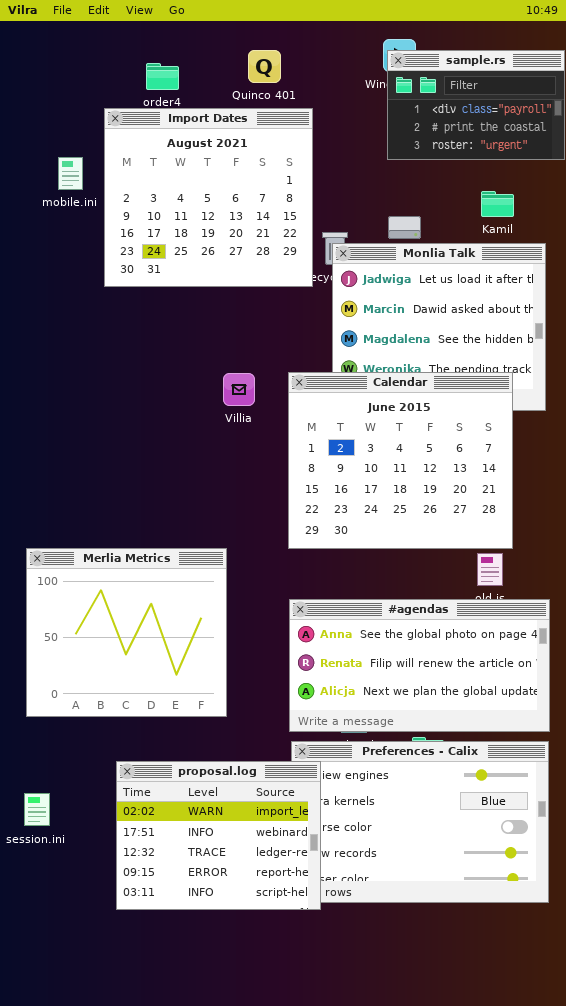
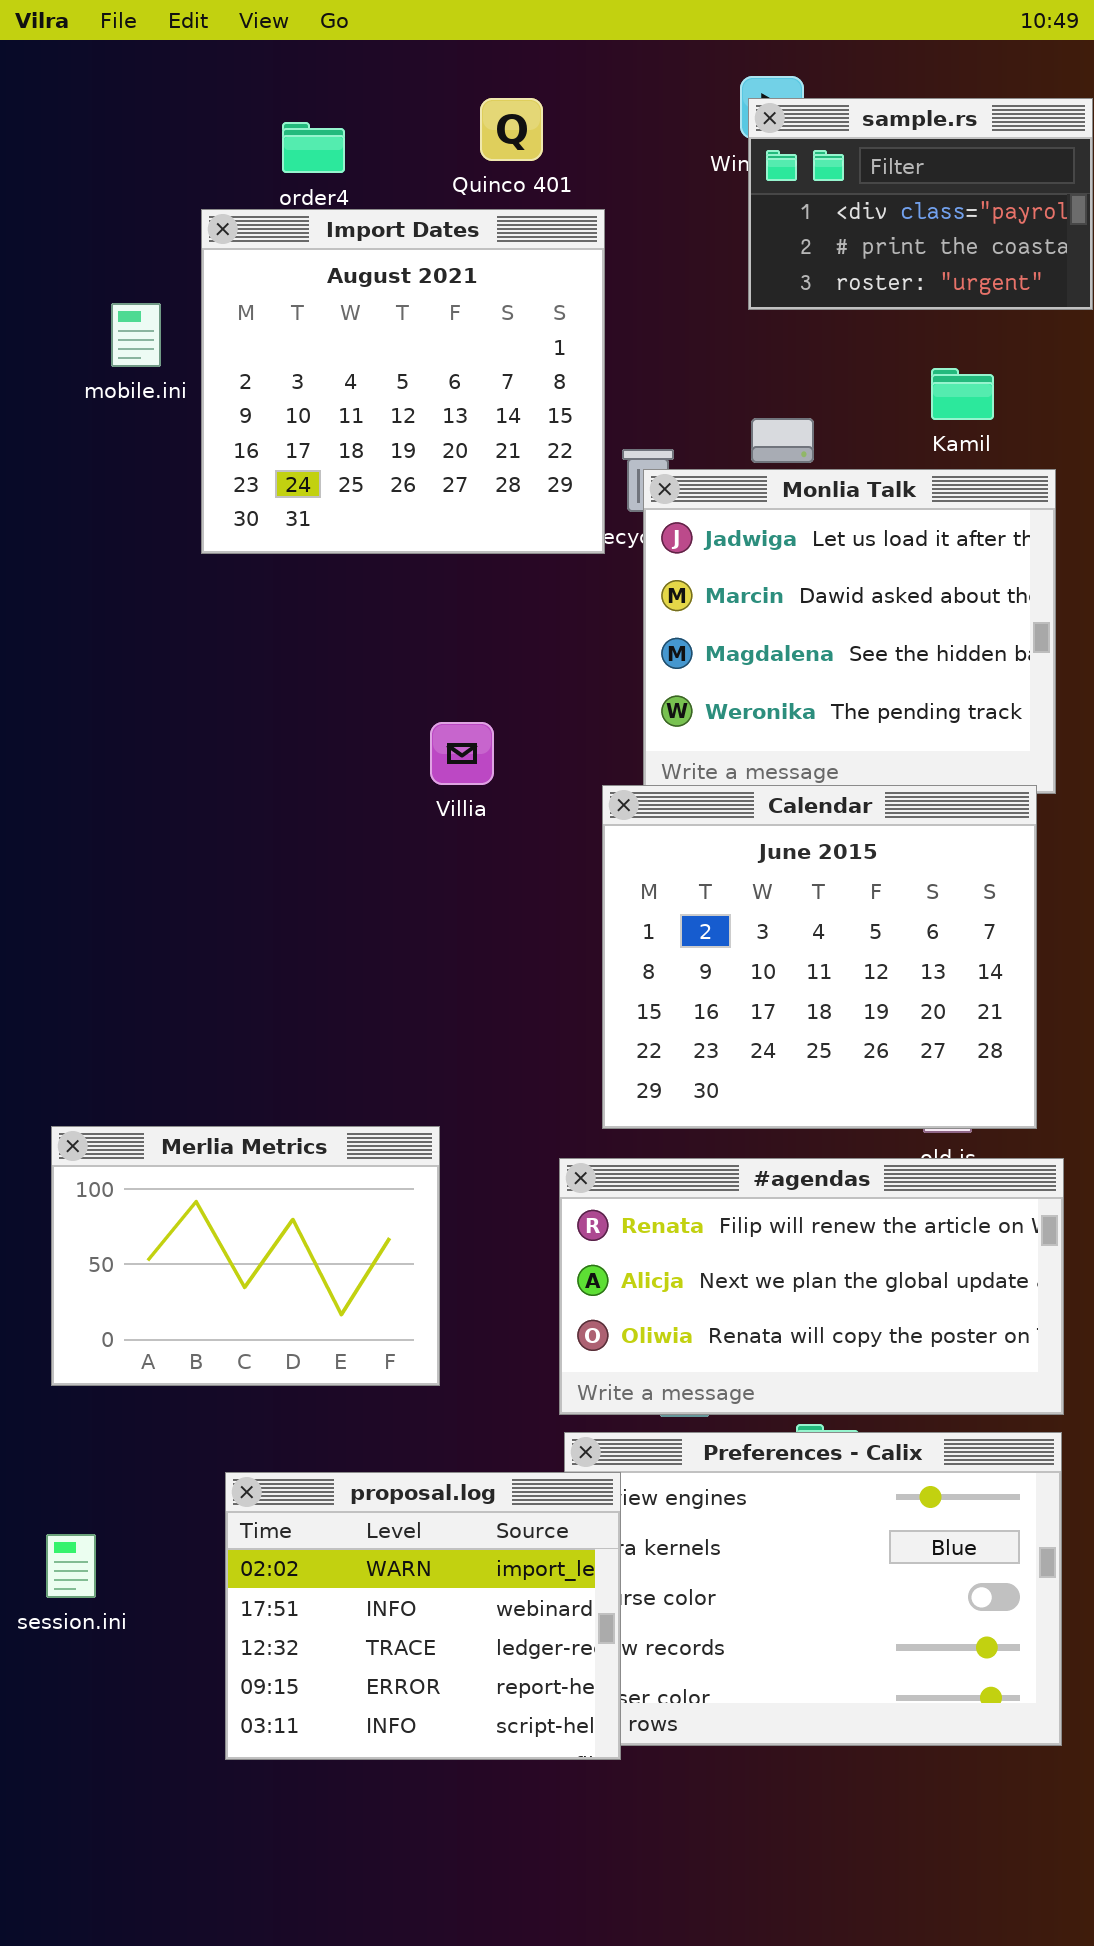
Calendar: [288,372,513,549] -> [602,785,1037,1129], moved
Merlia Metrics: [26,548,227,717] -> [51,1126,440,1386], resized
#agendas: [289,599,550,732] -> [559,1158,1064,1415], scrolled down 1 row

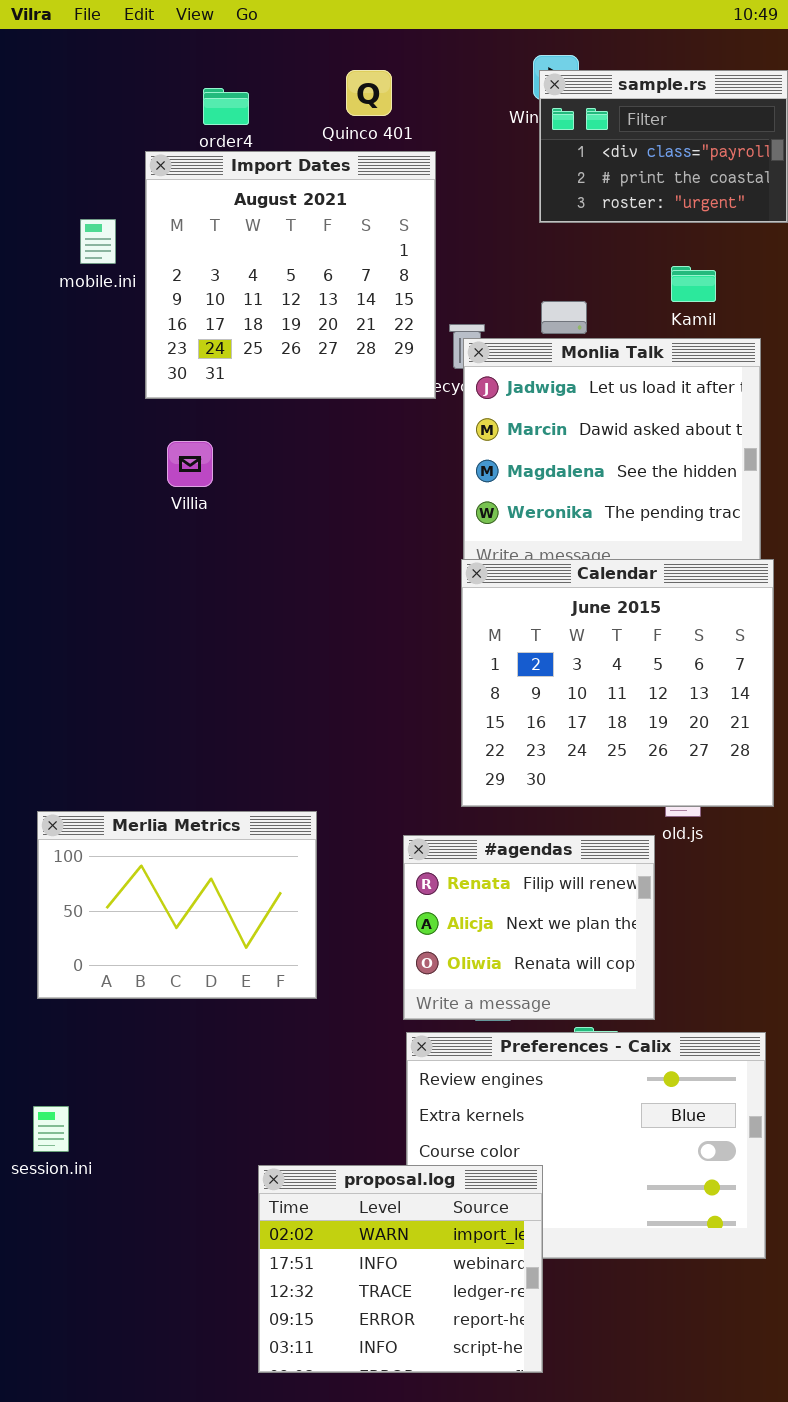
Villia: [430,722,494,785] -> [167,441,213,487], moved
Calendar: [602,785,1037,1129] -> [461,559,774,807], moved
#agendas: [559,1158,1064,1415] -> [403,835,655,1020], resized
proposal.log: [225,1472,621,1760] -> [258,1165,543,1373], moved

